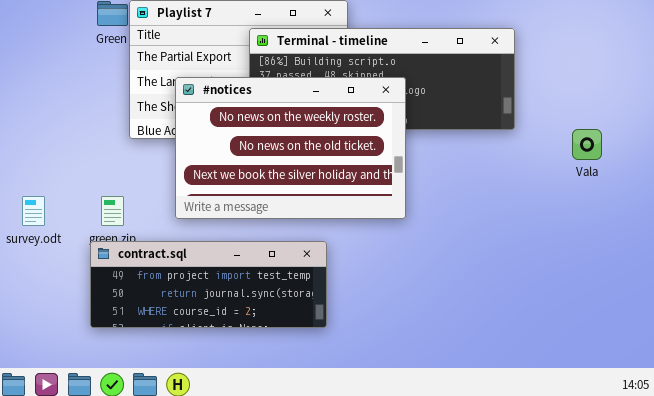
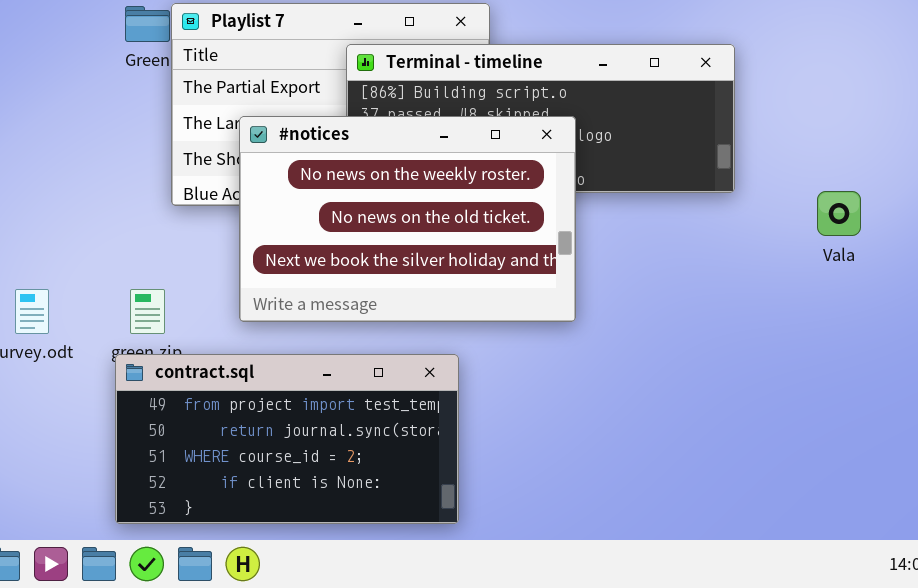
contract.sql: [90,241,327,328] -> [115,354,459,524], resized

